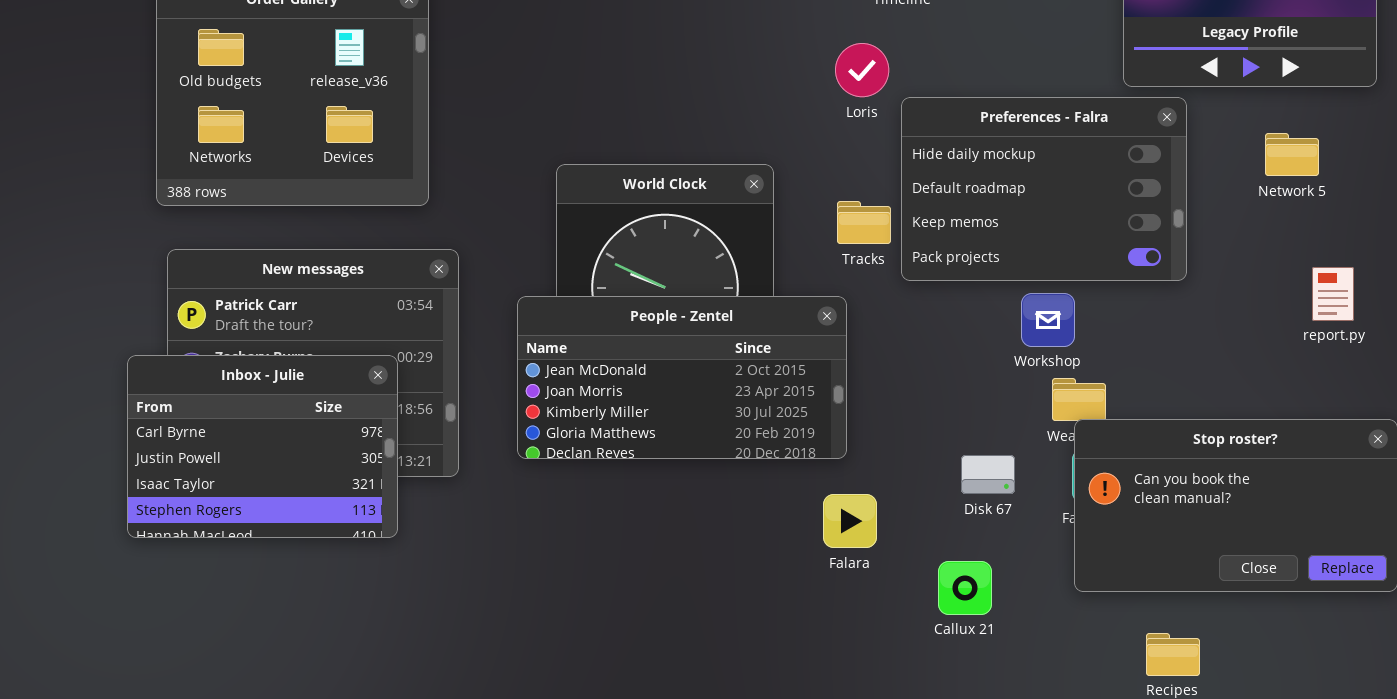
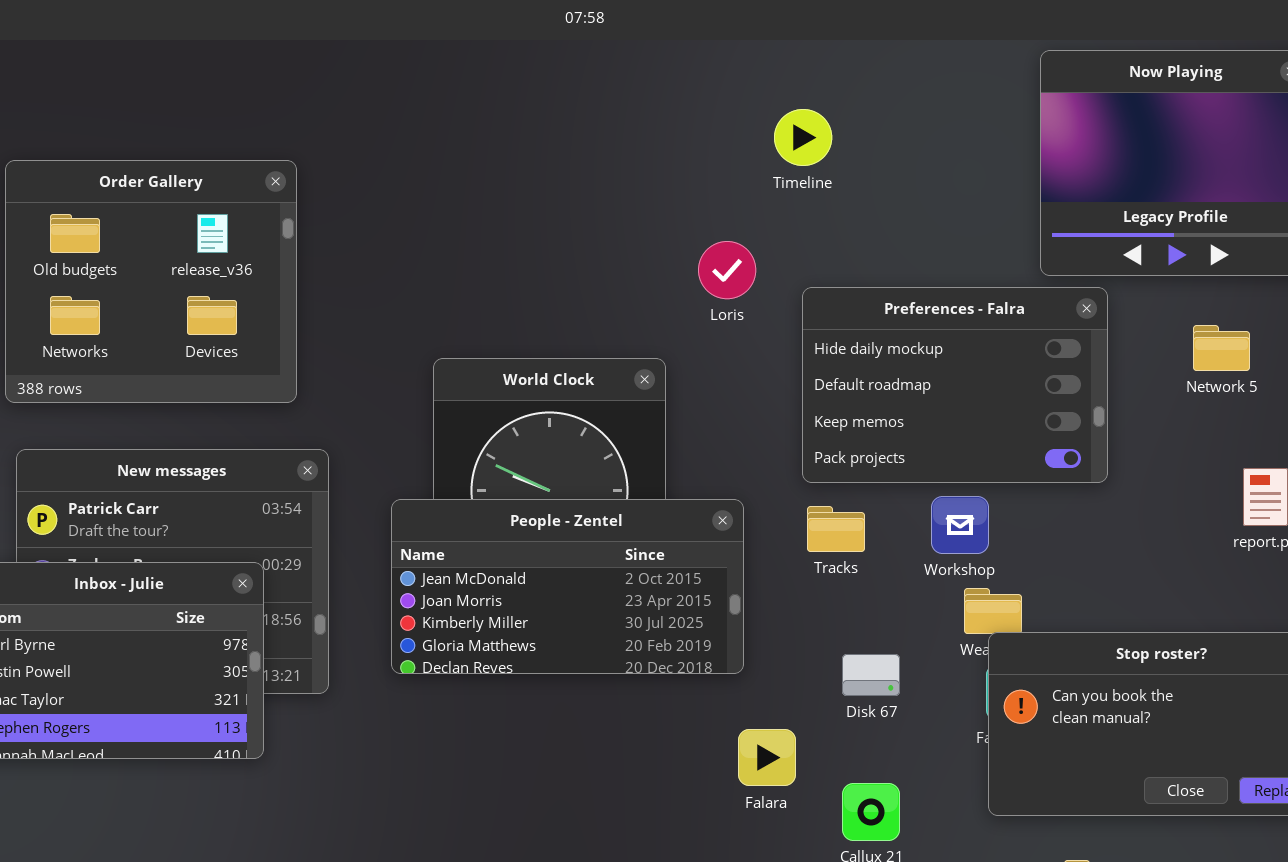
Loris: [835,43,889,97] -> [698,241,756,299], moved
Tracks: [837,201,891,244] -> [807,506,865,552], moved
Disk 67: [961,455,1015,494] -> [842,654,900,696], moved
Falara: [823,494,877,548] -> [738,729,796,786], moved

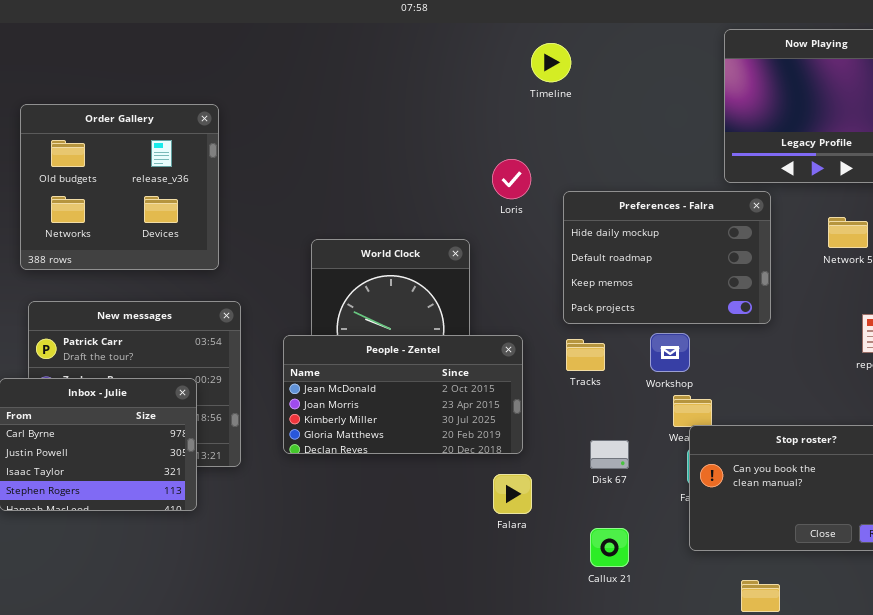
Timeline: [774,109,832,166] -> [531,43,571,82], moved
Falara: [738,729,796,786] -> [493,474,532,514], moved

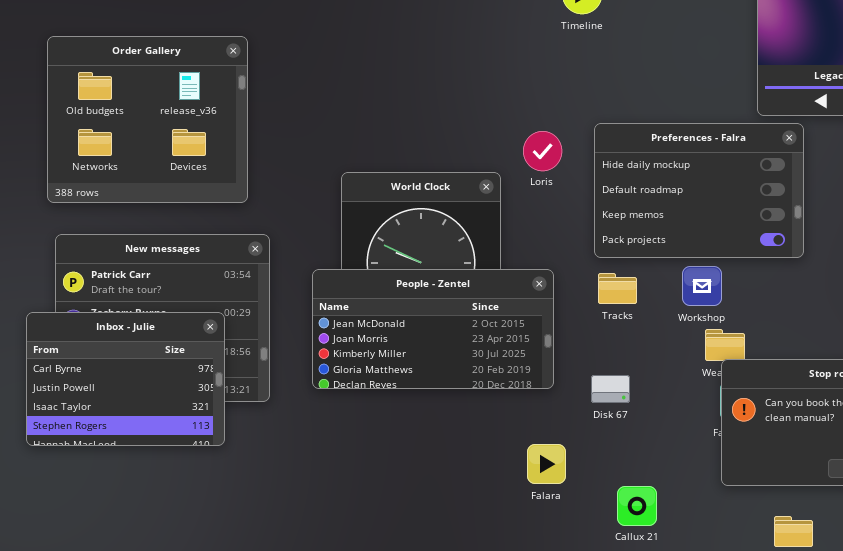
Loris: [492,159,531,199] -> [523,131,562,171], moved
Disk 67: [590,440,629,469] -> [591,375,630,403], moved
Falara: [493,474,532,514] -> [527,444,566,484], moved
Callux 21: [590,528,629,567] -> [617,486,657,526], moved

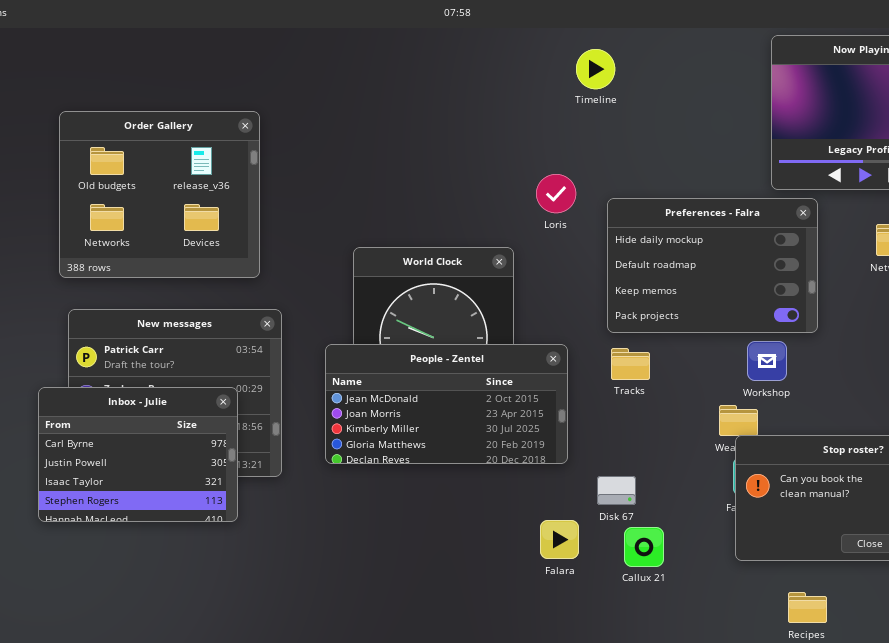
Loris: [523,131,562,171] -> [536,174,576,213], moved
Workshop: [682,266,722,306] -> [747,341,787,381], moved
Disk 67: [591,375,630,403] -> [597,476,636,505], moved
Callux 21: [617,486,657,526] -> [624,527,664,567], moved

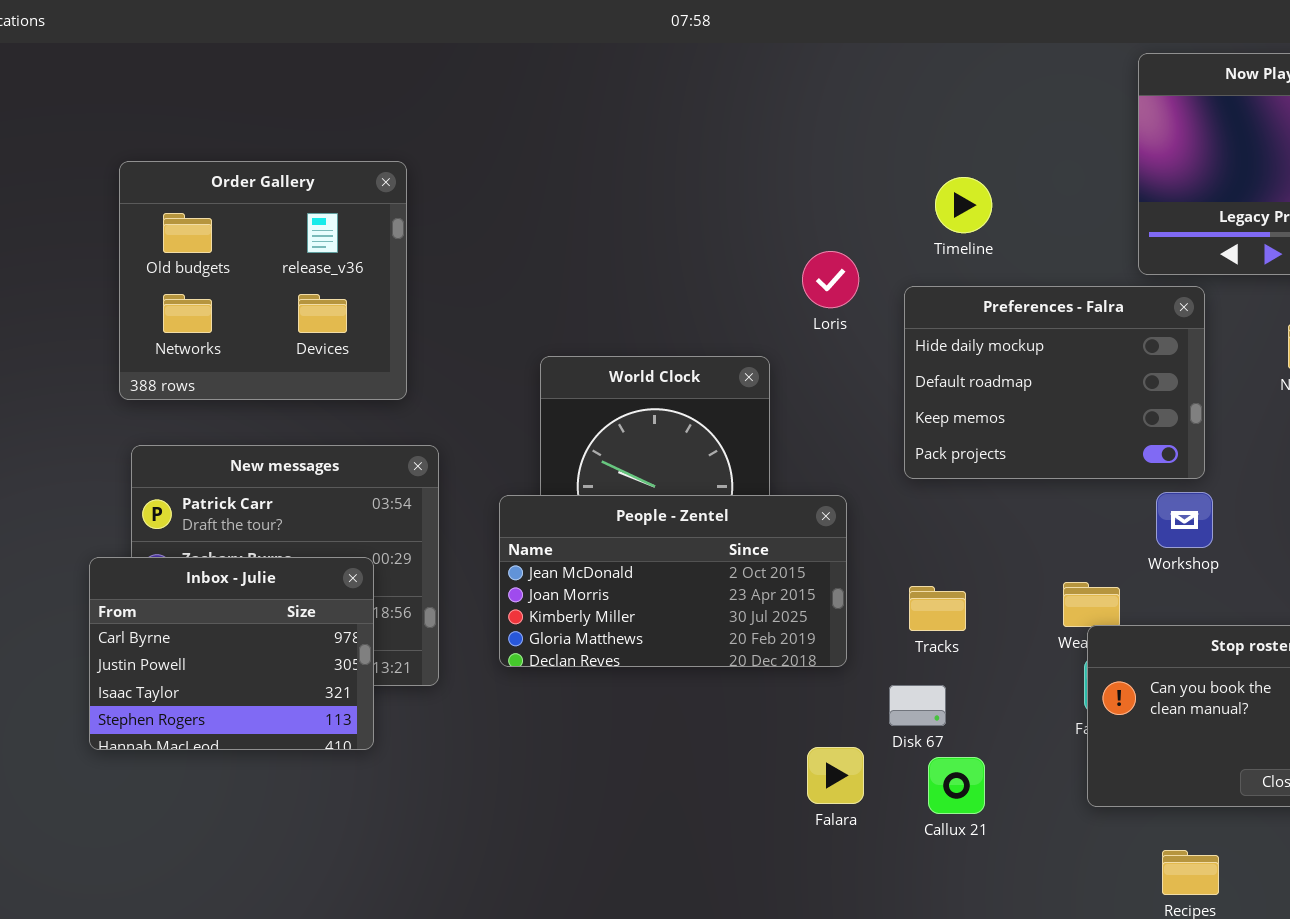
Timeline: [576,49,615,89] -> [935,177,992,233], moved
Workshop: [747,341,787,381] -> [1156,492,1213,548], moved
Tracks: [611,348,650,380] -> [909,586,966,631], moved

